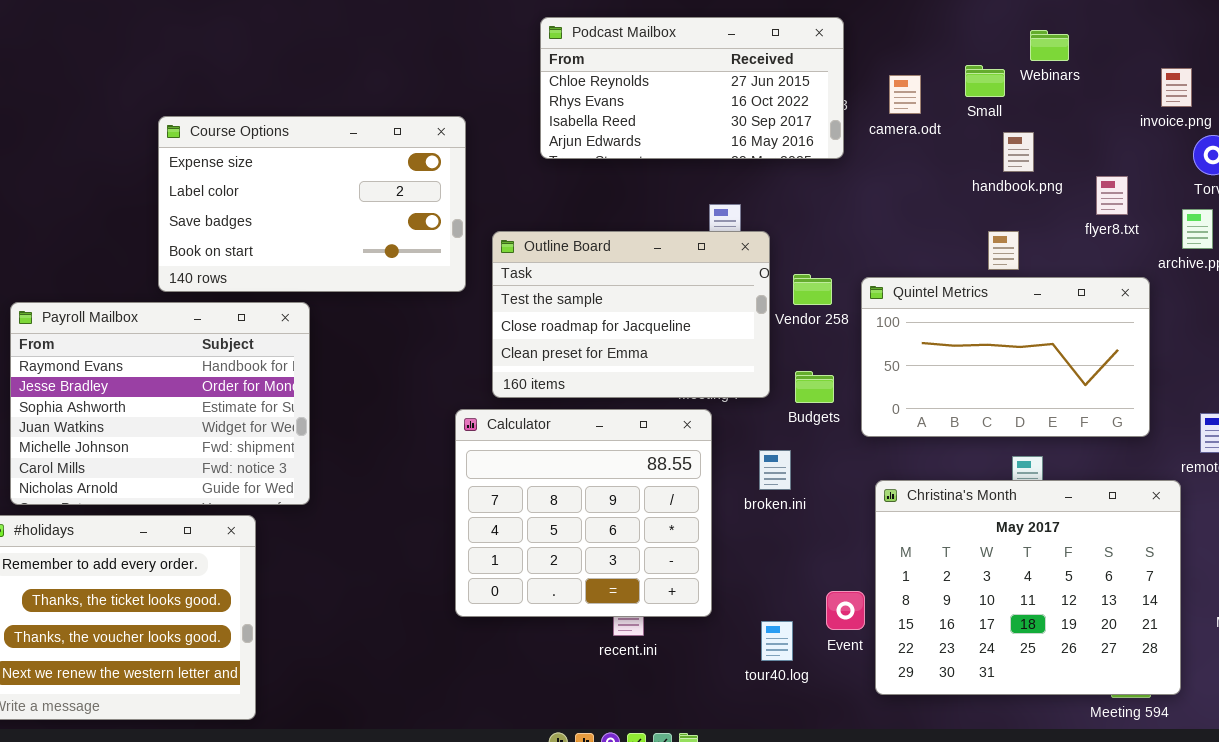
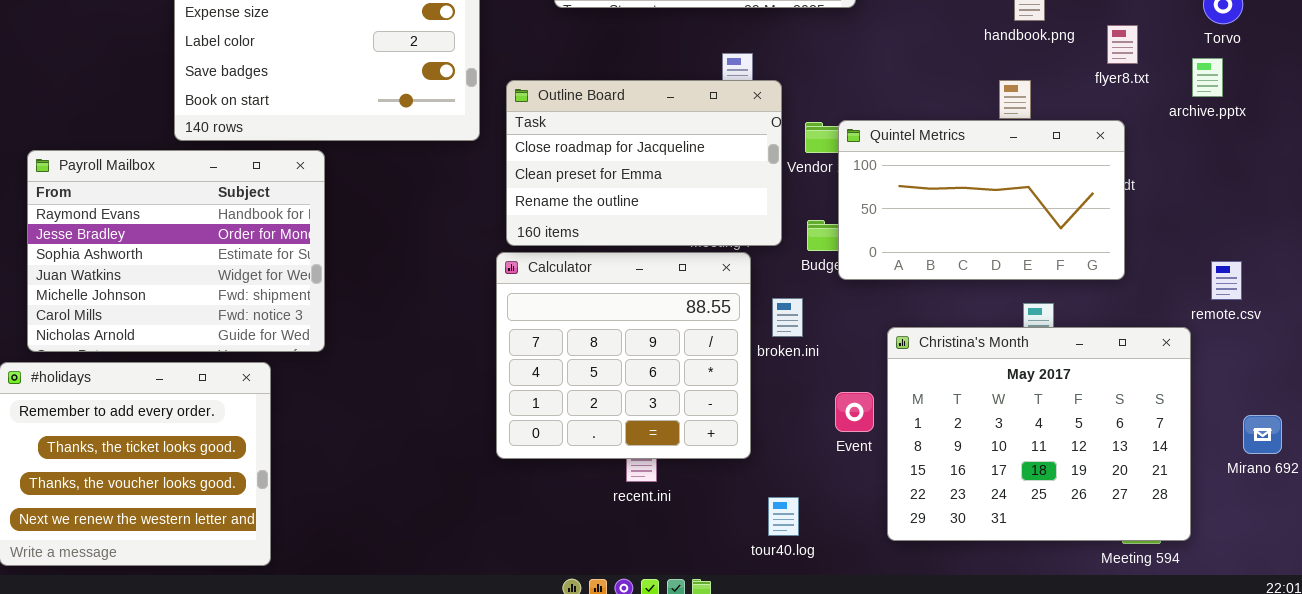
Outline Board: [492,231,770,398] -> [506,80,782,246], scrolled down 1 row
Quintel Metrics: [861,277,1150,437] -> [838,120,1125,280], moved
Calculator: [455,409,712,617] -> [496,252,751,459], moved
Event: [826,591,865,630] -> [835,392,874,432], moved
tour40.log: [761,621,793,661] -> [768,497,799,536], moved

